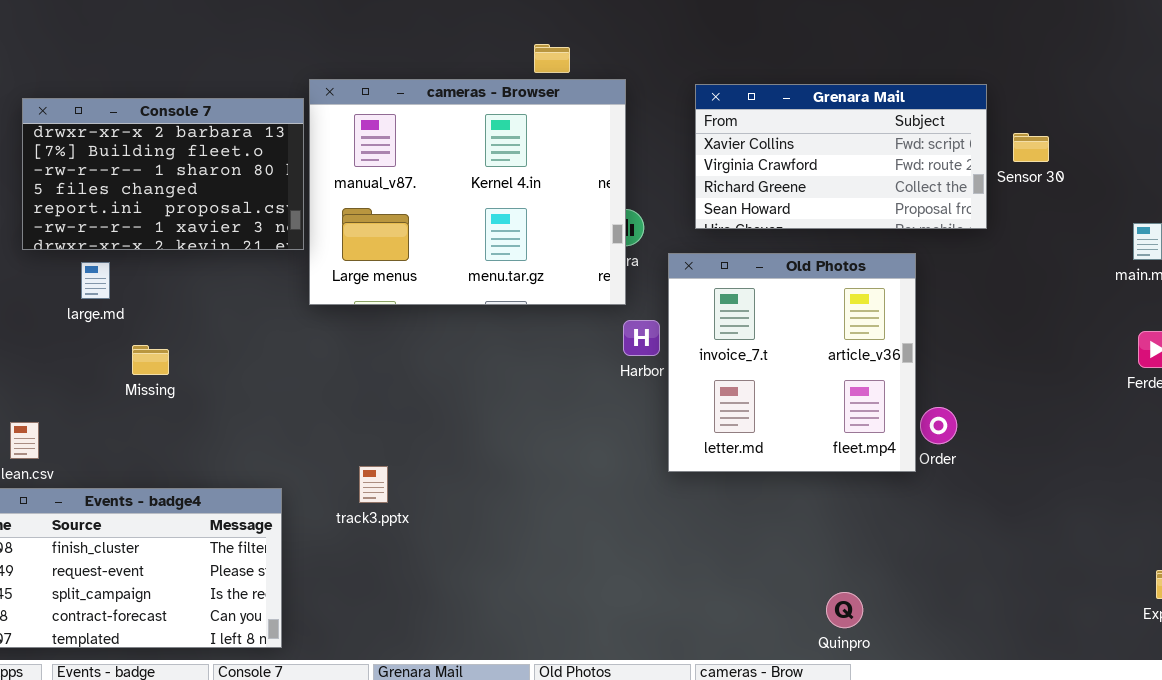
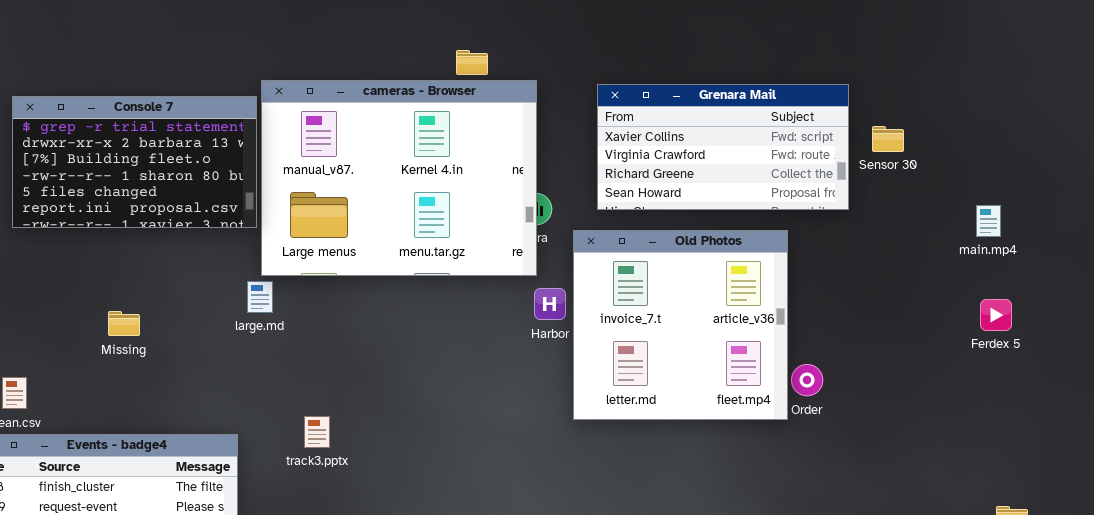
Console 7: [22,98,304,250] -> [12,96,257,228], scrolled up 1 row
large.md: [81,262,110,299] -> [247,281,273,313], moved

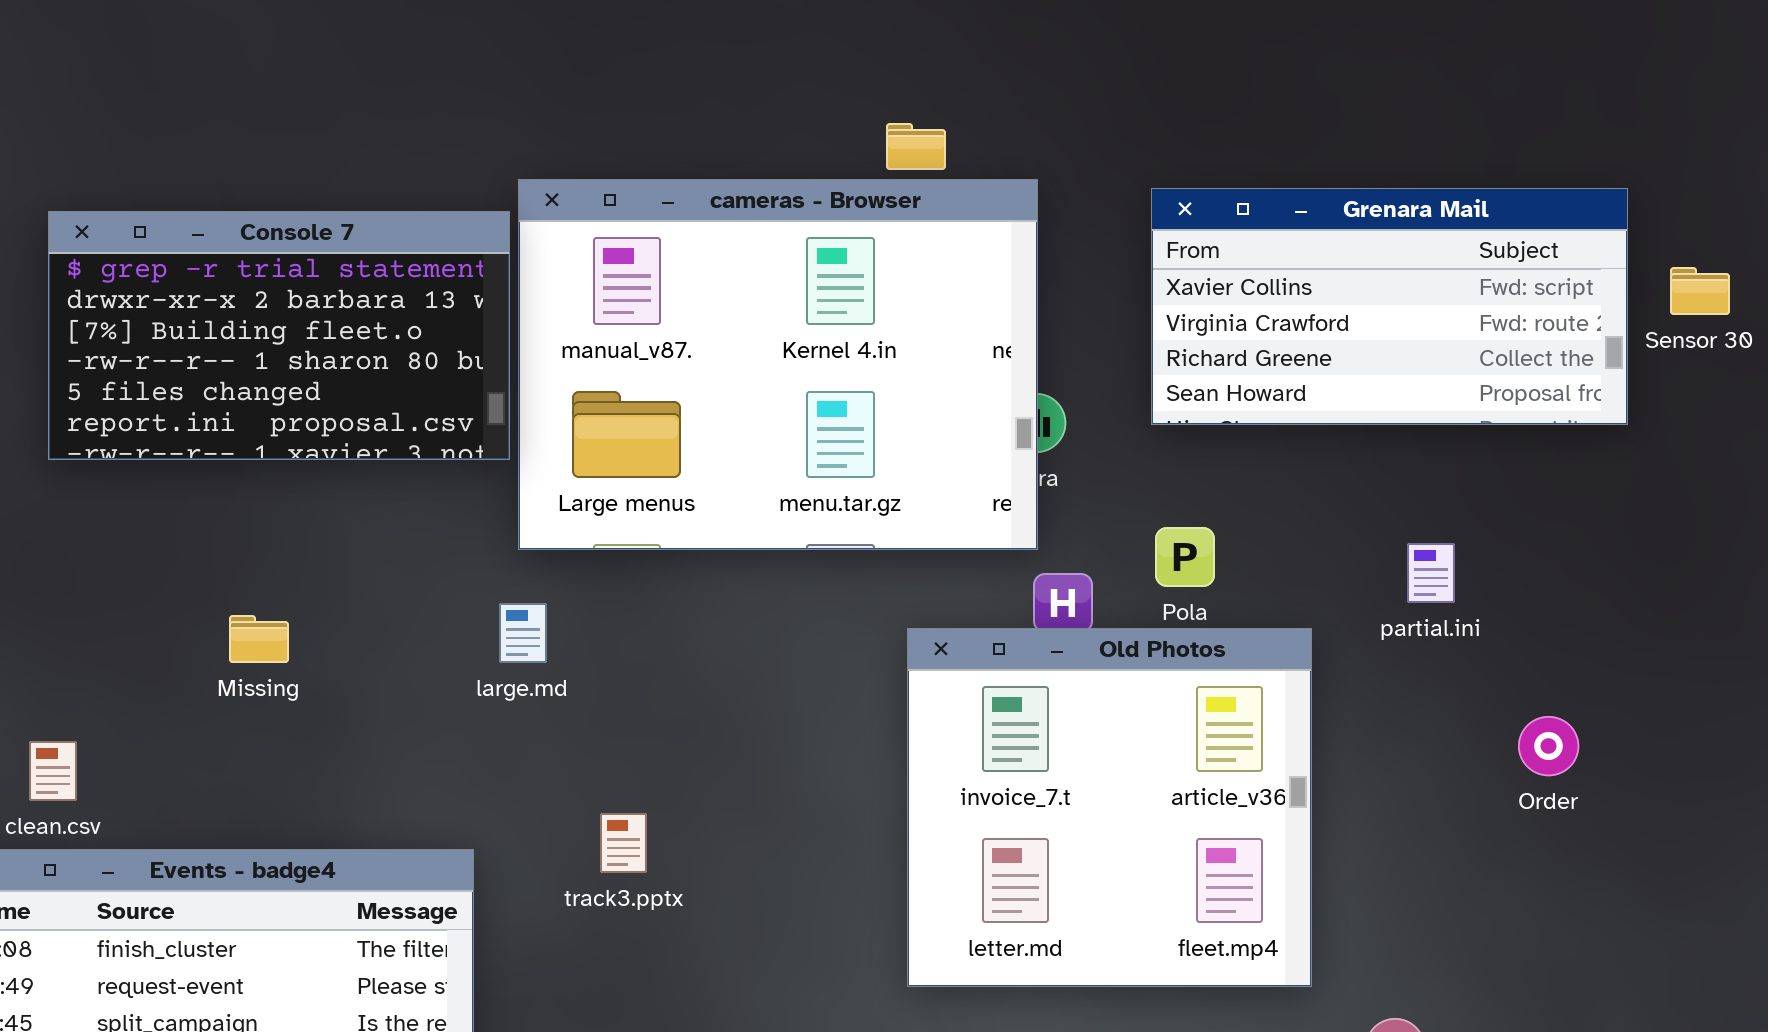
Old Photos: [573,230,788,420] -> [907,628,1312,987], moved
large.md: [247,281,273,313] -> [499,603,547,663], moved

